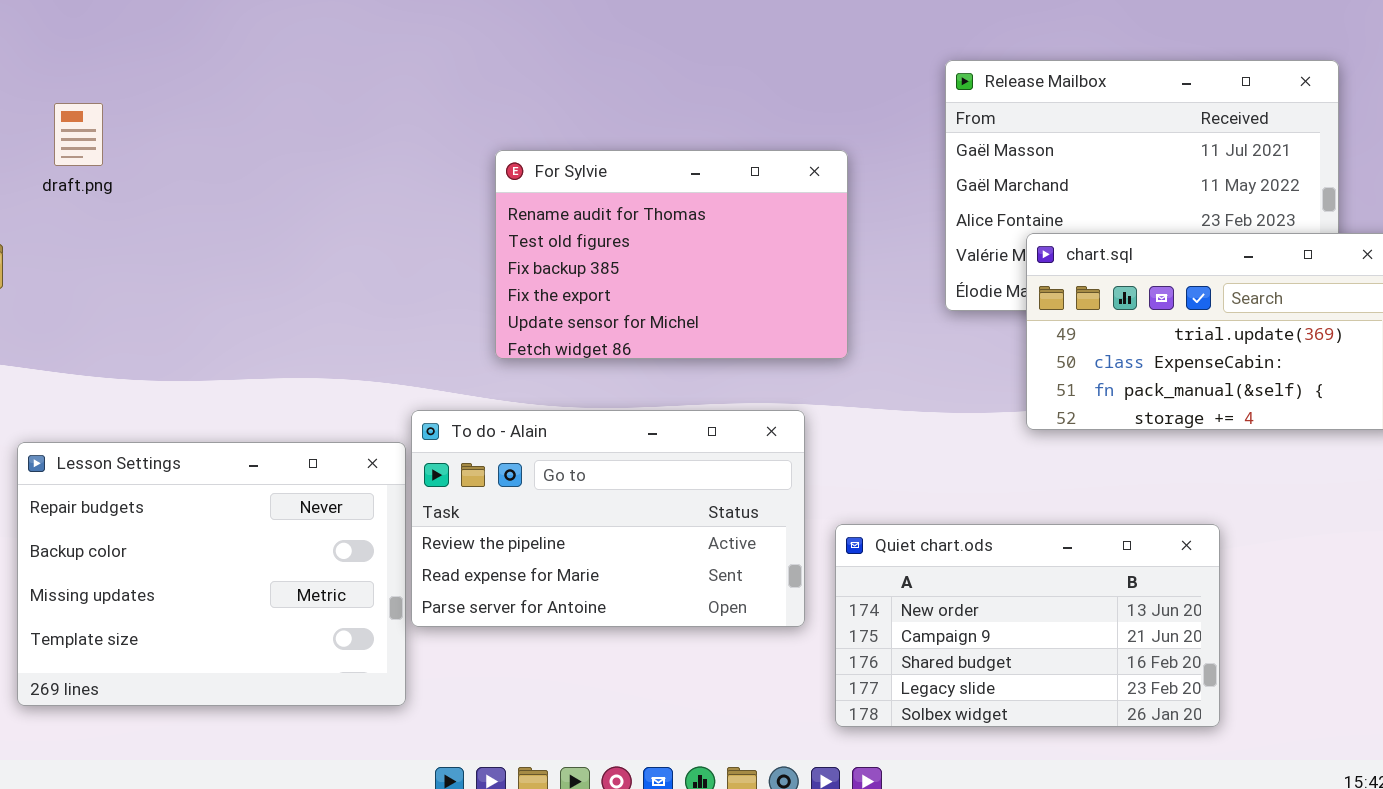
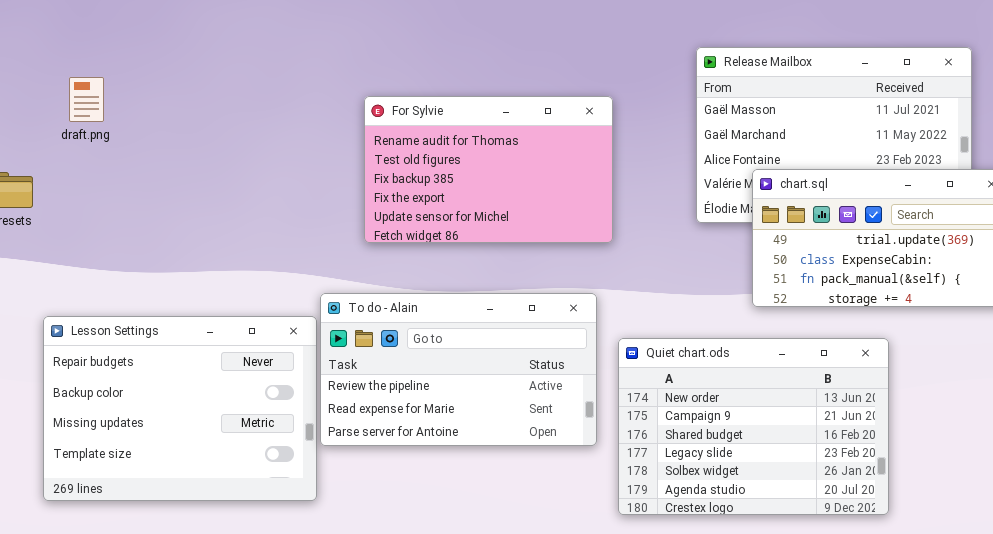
For Sylvie: [495,150,848,359] -> [364,96,613,243], moved
Quiet chart.ods: [835,524,1220,727] -> [618,338,889,515], resized

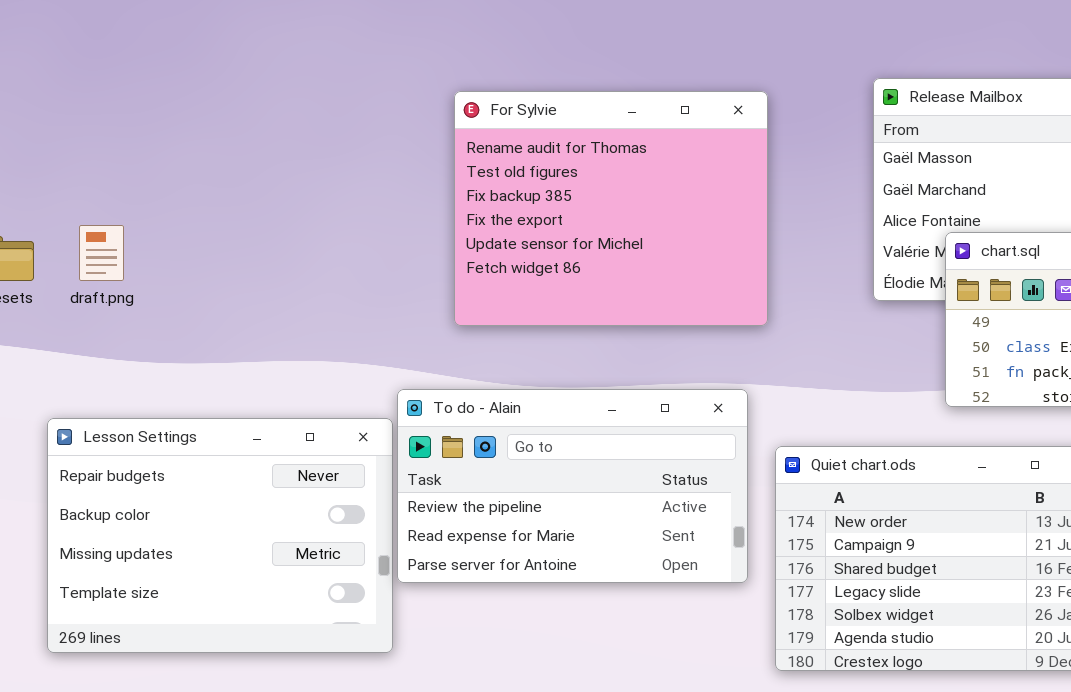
draft.png: [69,77,104,122] -> [79,225,124,281], moved
For Sylvie: [364,96,613,243] -> [454,91,768,326], resized

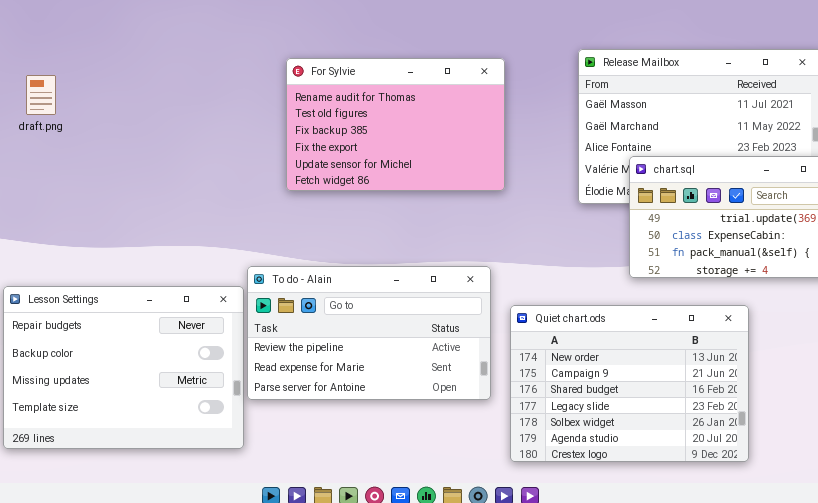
For Sylvie: [454,91,768,326] -> [286,58,505,191], resized
draft.png: [79,225,124,281] -> [26,75,56,115], moved

